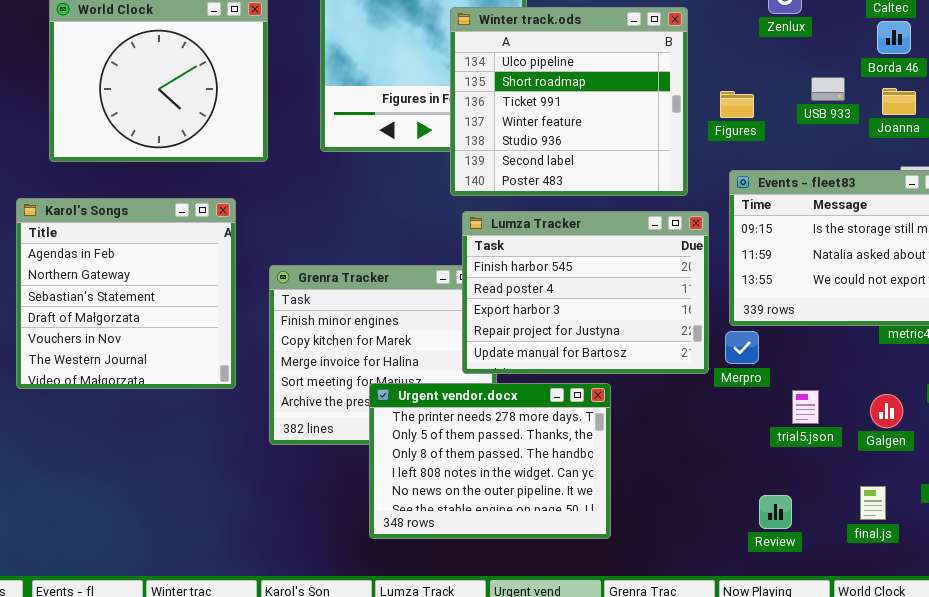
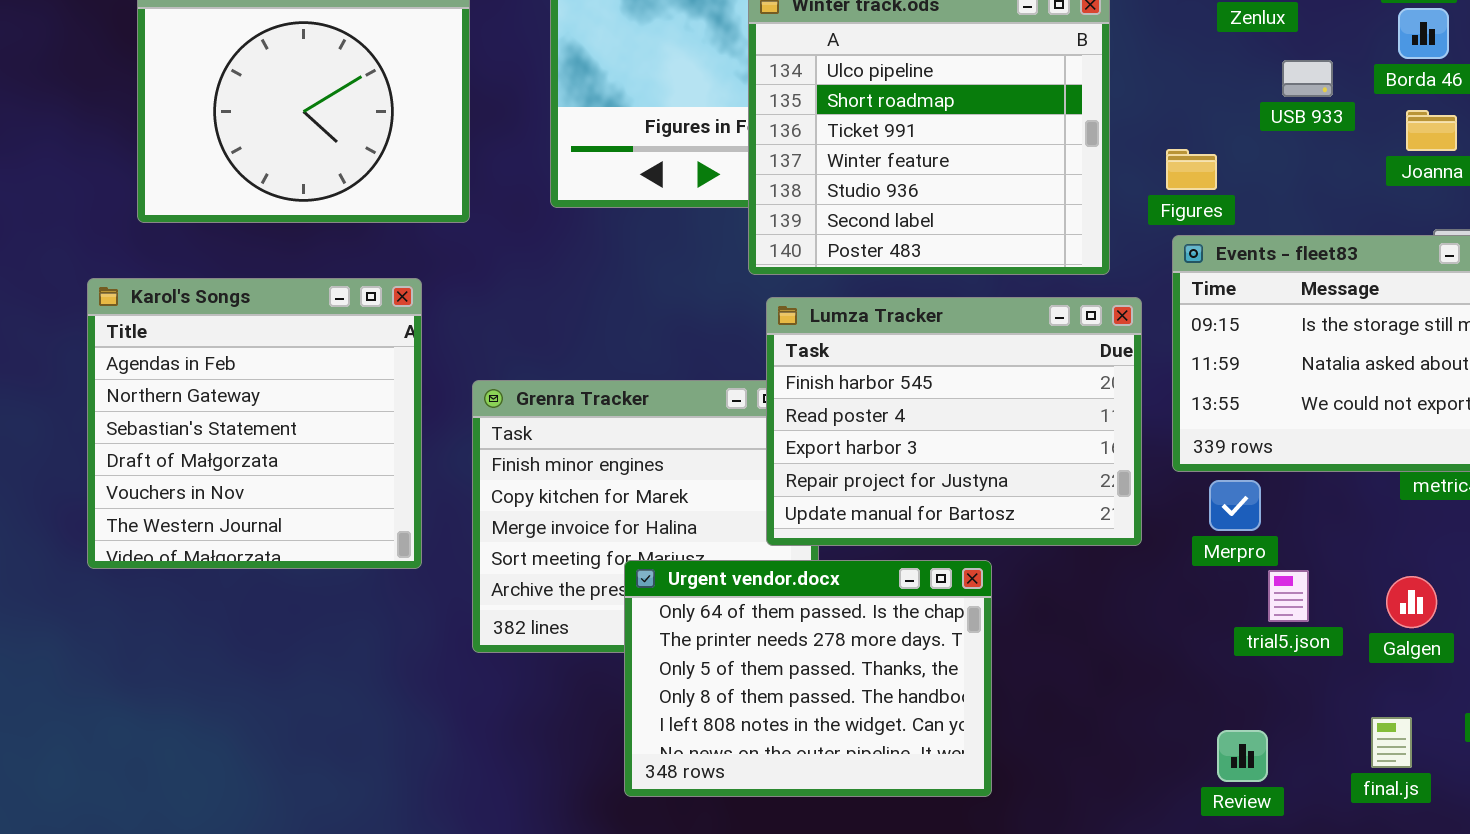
USB 933: [811,77,845,101] -> [1282,60,1333,97], moved
Figures: [720,91,754,118] -> [1166,149,1217,190], moved
Merpro: [725,331,759,364] -> [1209,480,1261,531], moved
Urgent vendor.docx: [369,383,611,539] -> [624,560,992,797], scrolled up 1 row

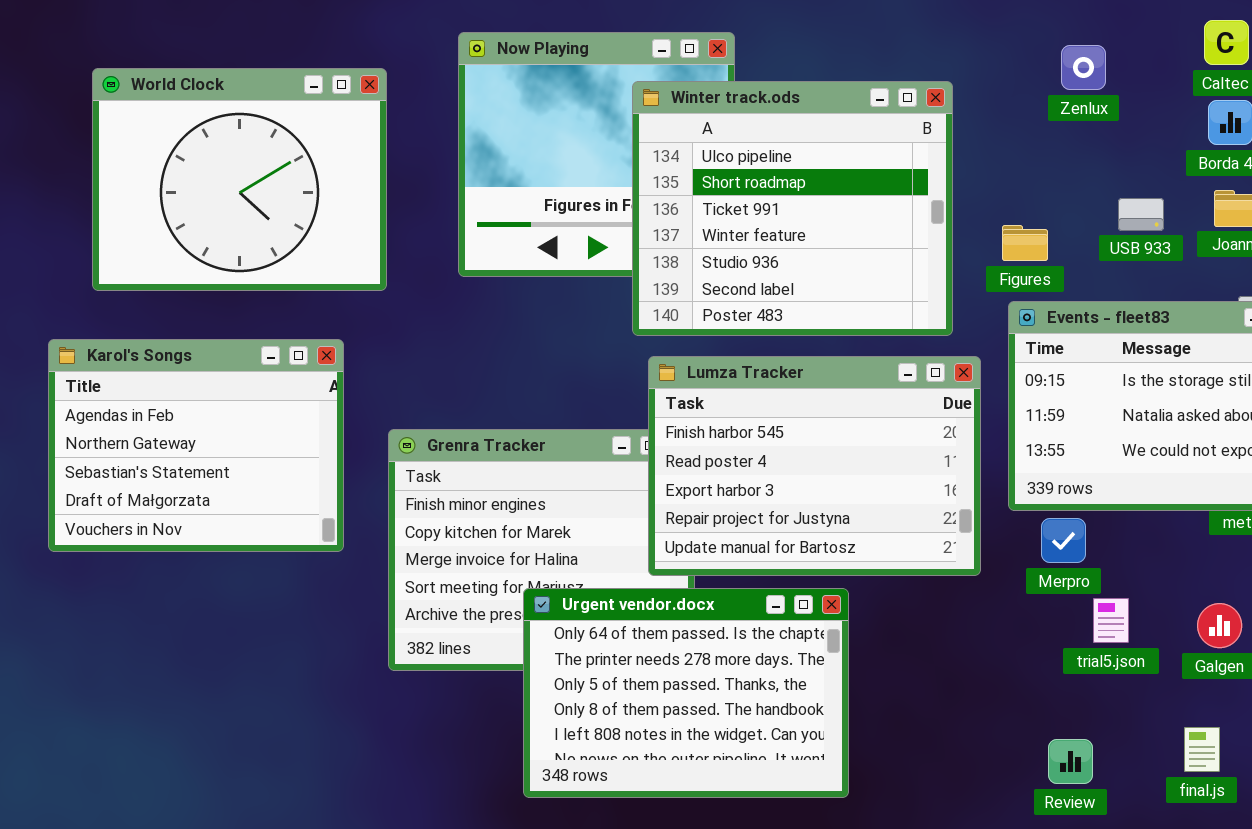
USB 933: [1282,60,1333,97] -> [1118,198,1164,231], moved
Karol's Songs: [87,278,422,569] -> [48,339,344,552], resized

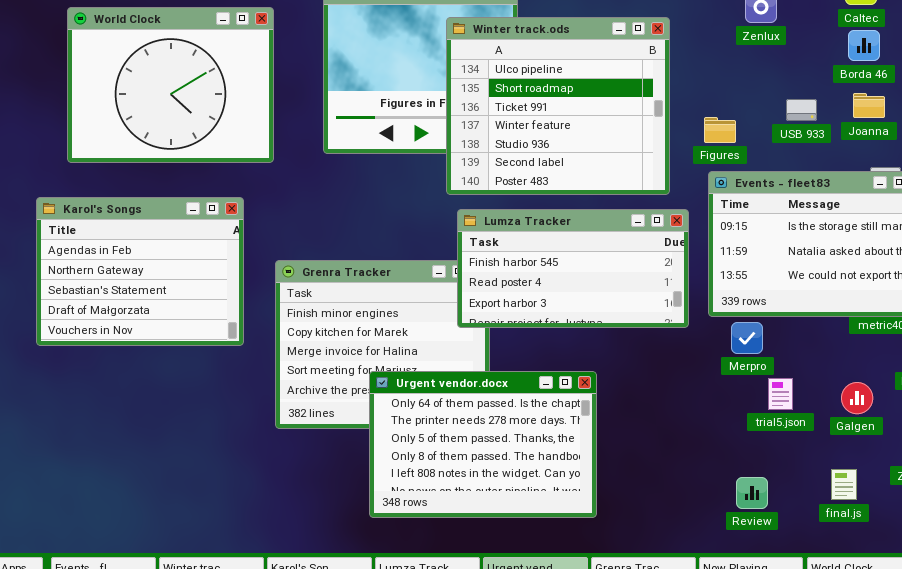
Lumza Tracker: [648,356,981,576] -> [457,209,689,328], resized

